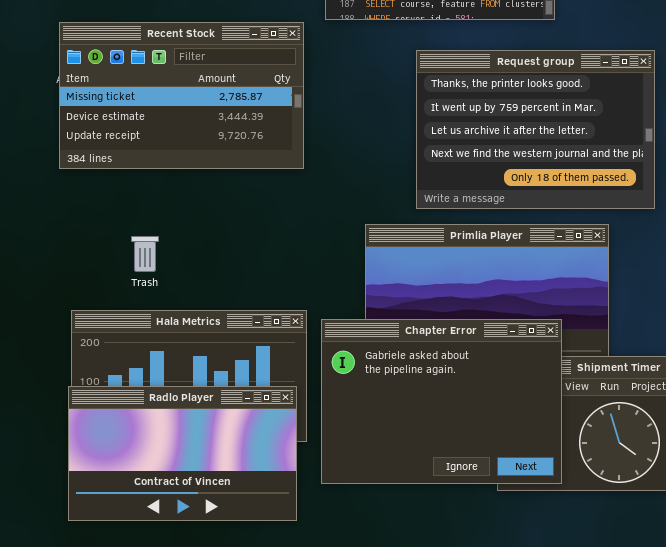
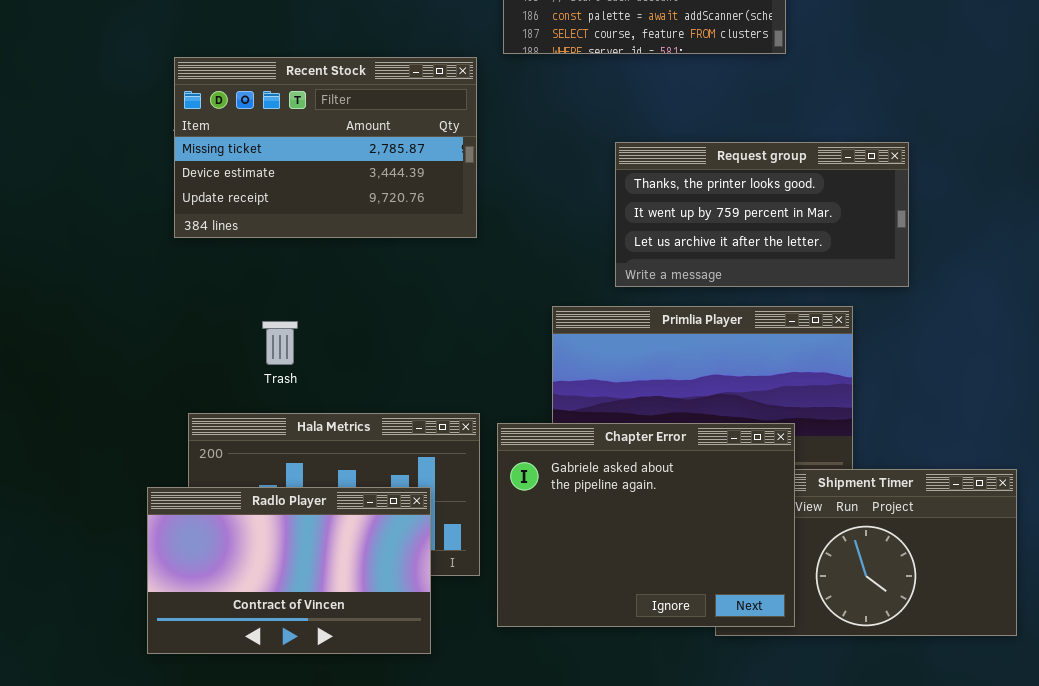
Request group: [416,50,655,209] -> [615,142,909,287], resized
Radlo Player: [68,386,297,521] -> [147,487,431,654], moved

